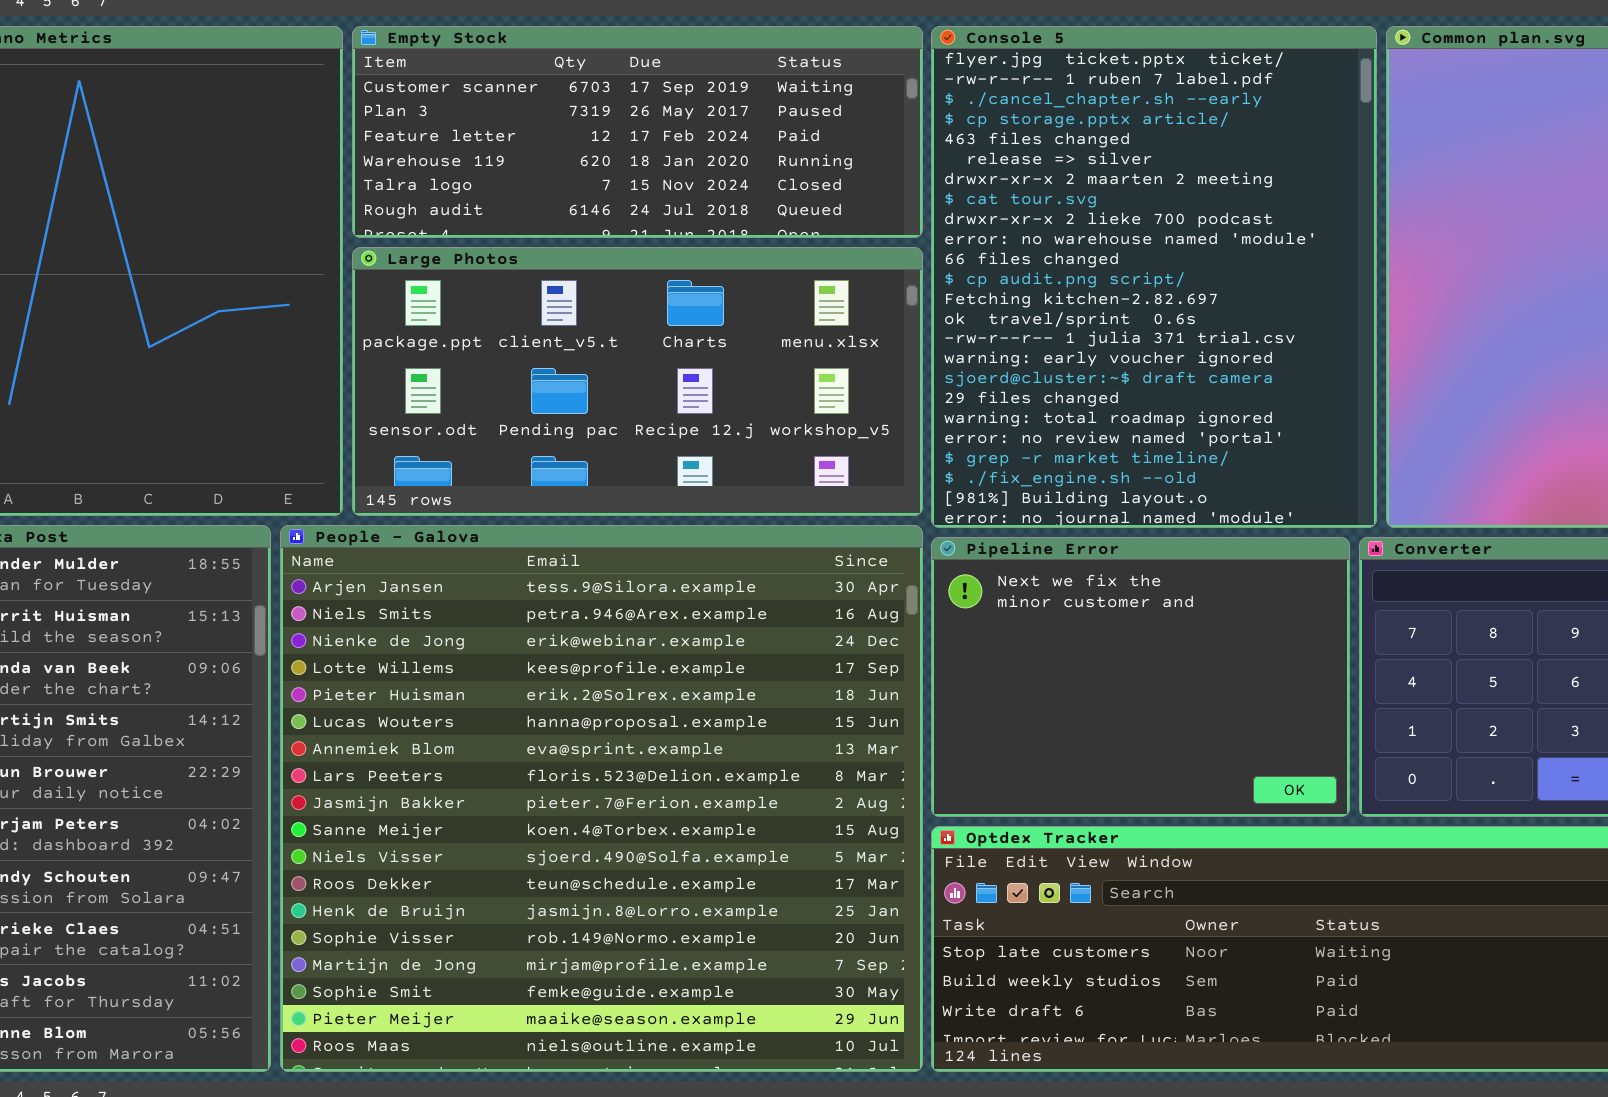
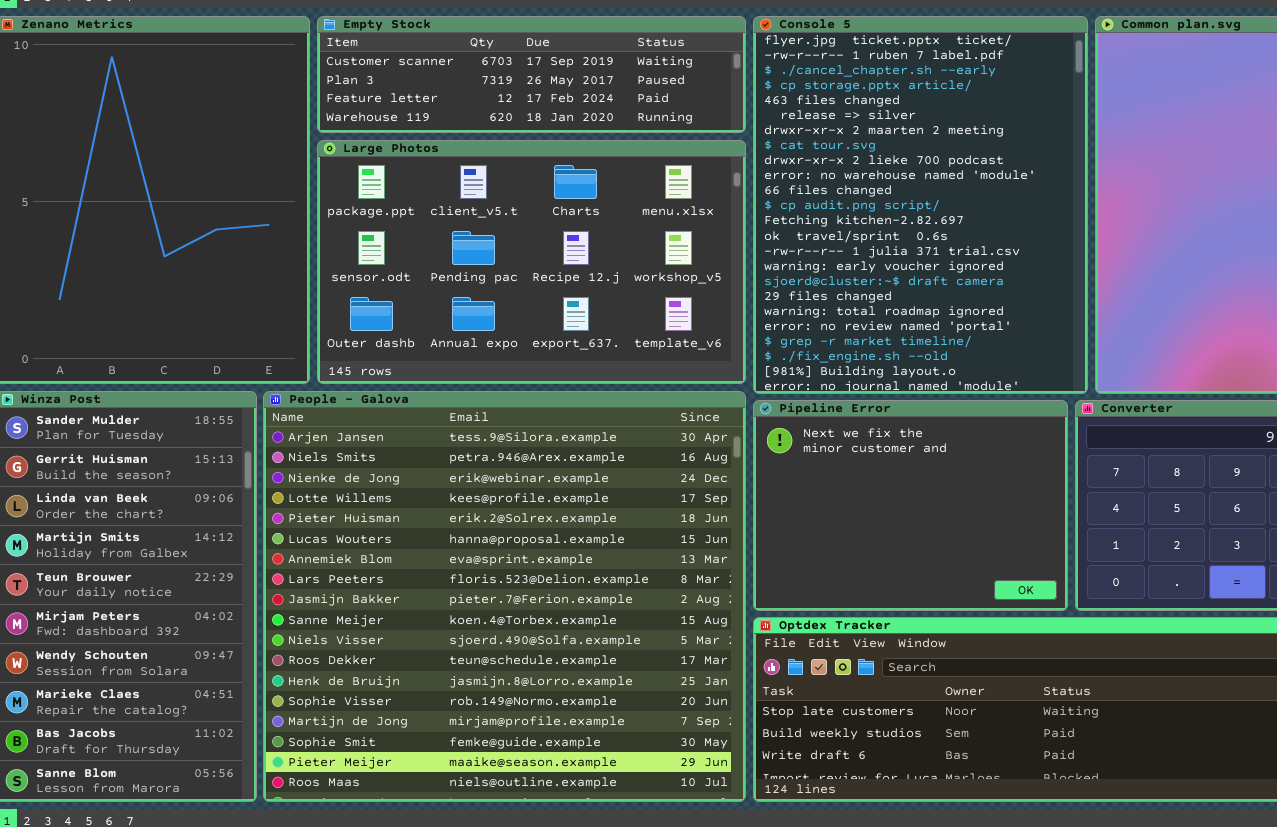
Empty Stock: [352,26,923,238] -> [317,16,746,133], resized
Large Photos: [352,247,923,516] -> [317,140,746,384], resized

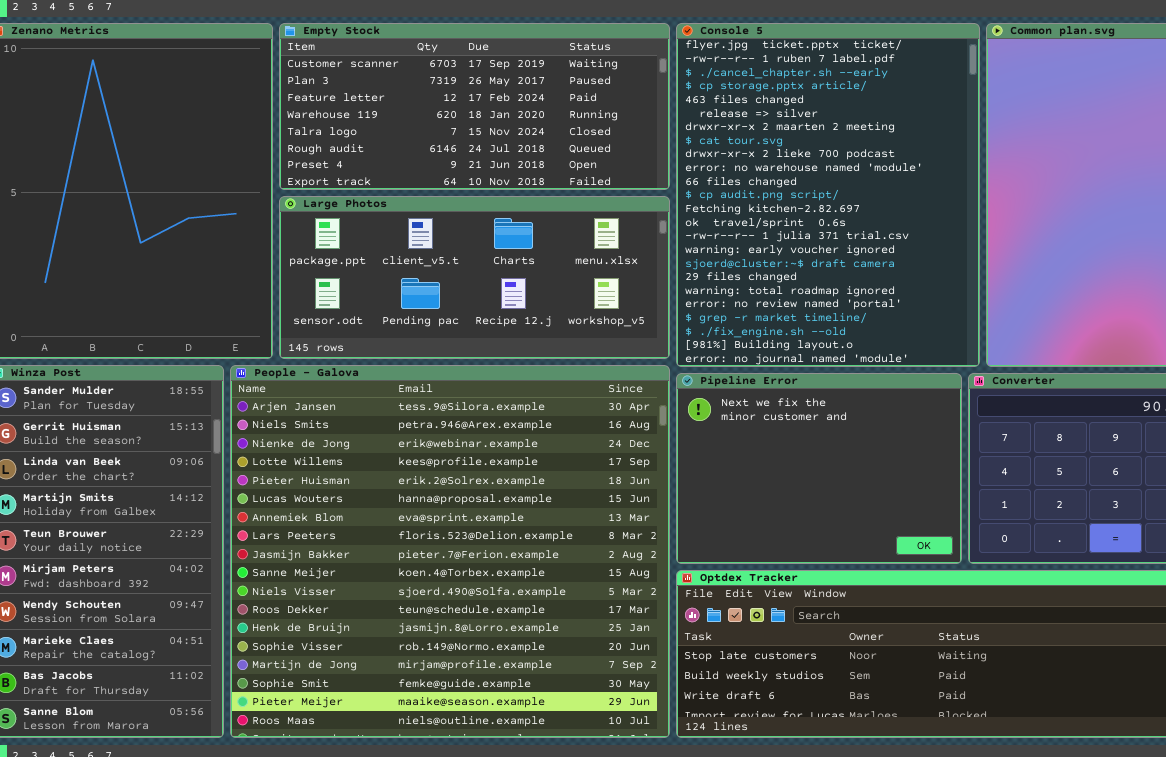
Empty Stock: [317,16,746,133] -> [279,23,670,190], resized
Large Photos: [317,140,746,384] -> [279,196,670,359], resized

